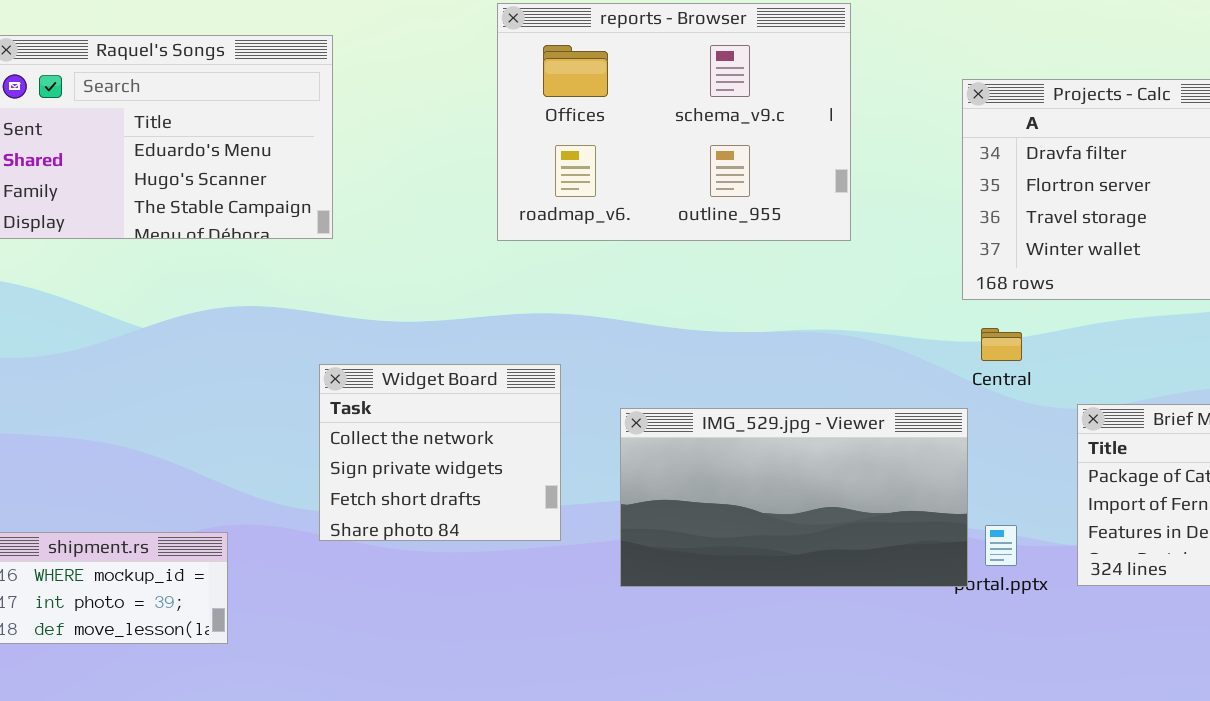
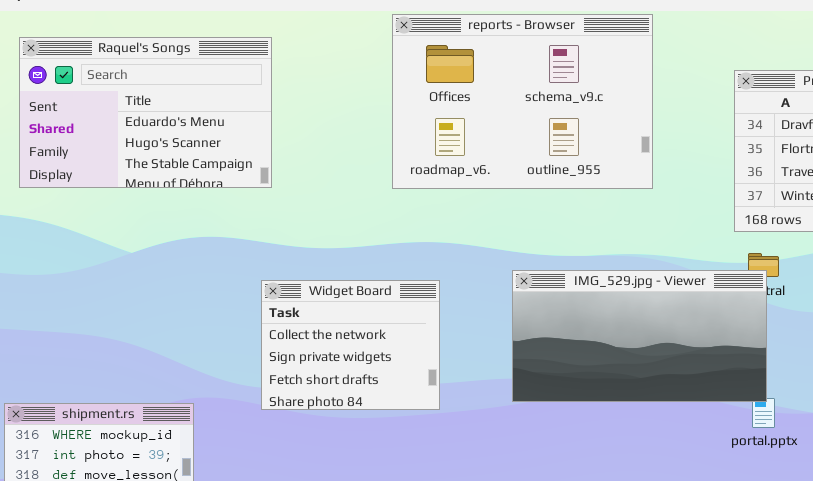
IMG_529.jpg - Viewer: [620,408,968,587] -> [512,270,767,402], moved

